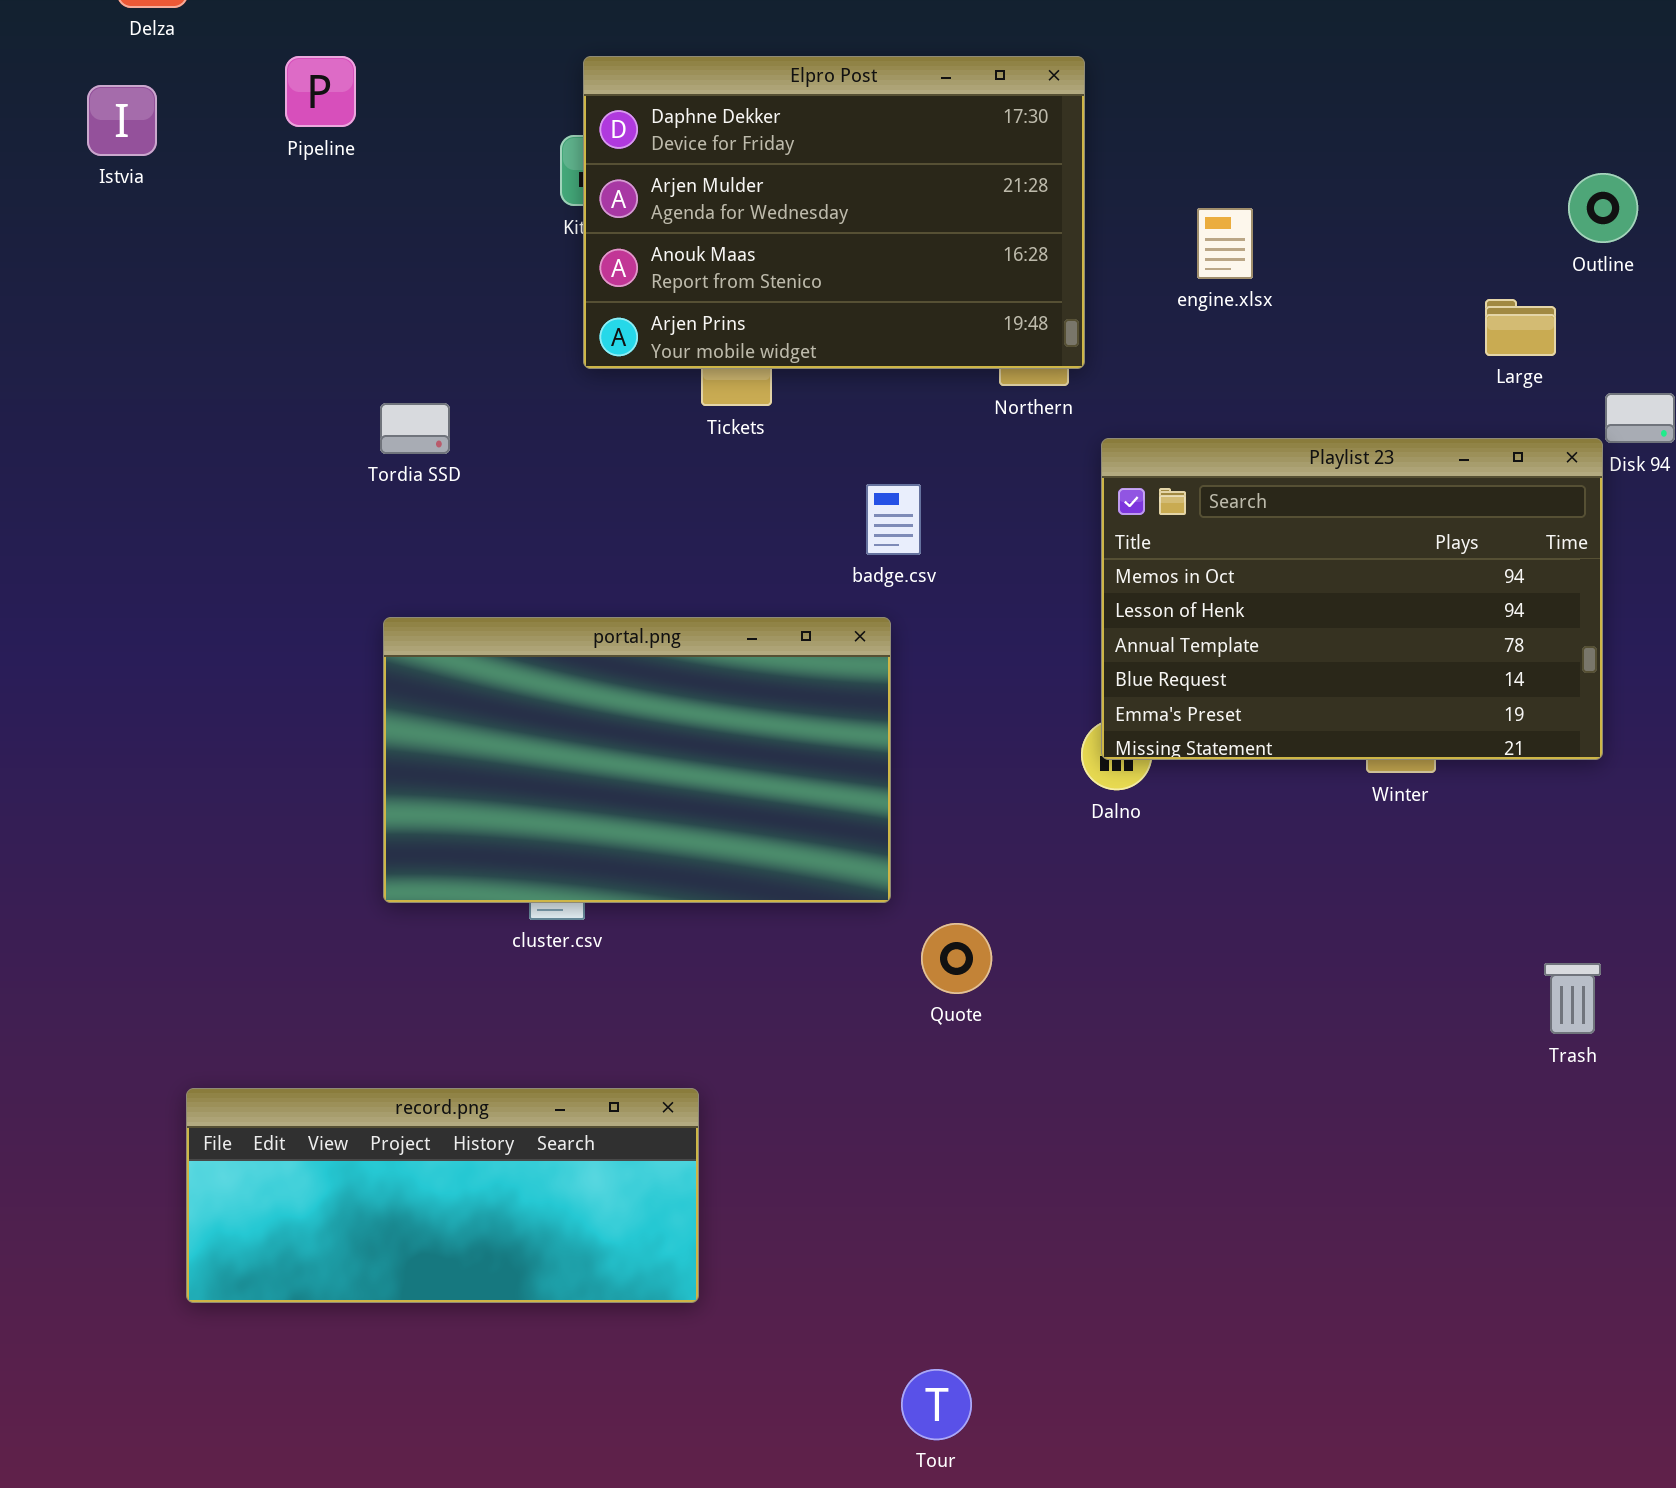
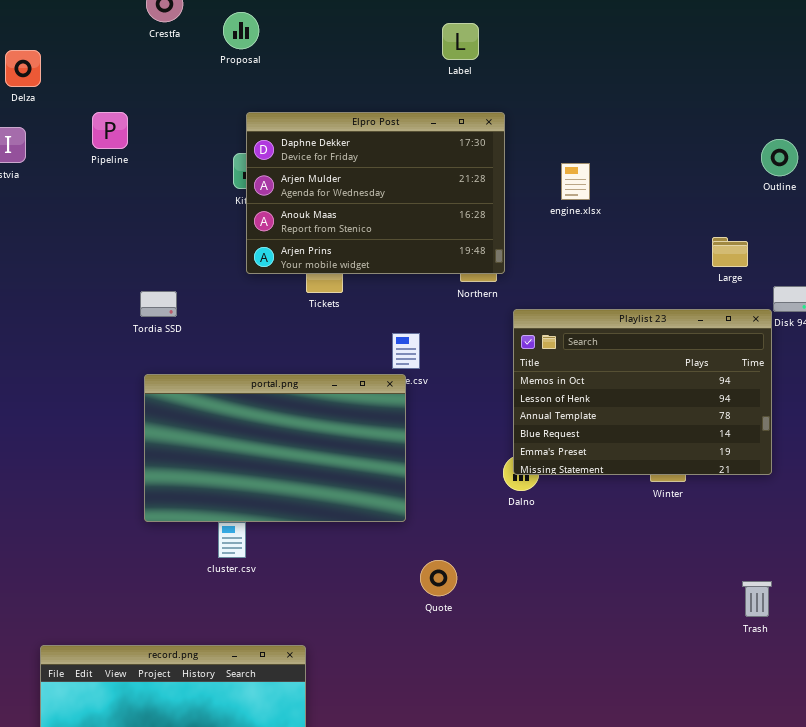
Outline: [1568,173,1638,243] -> [761,139,798,176], moved
engine.xlsx: [1197,208,1253,279] -> [561,163,590,200], moved
portal.png: [383,617,891,903] -> [144,374,406,522], moved

